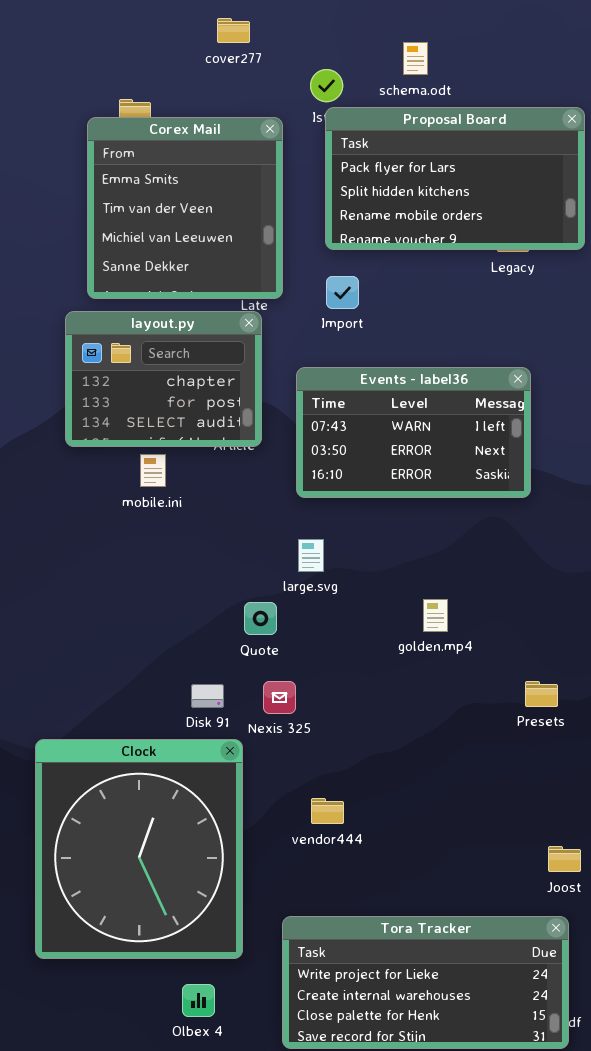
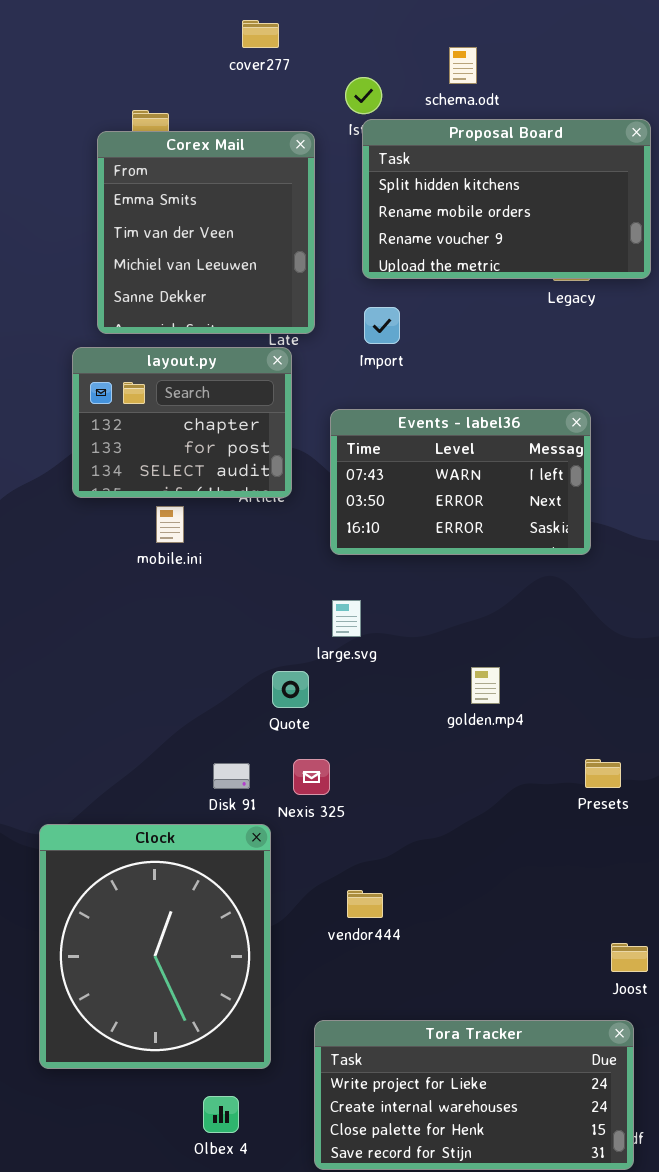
Proposal Board: [325,107,585,250] -> [362,119,651,279], scrolled down 1 row

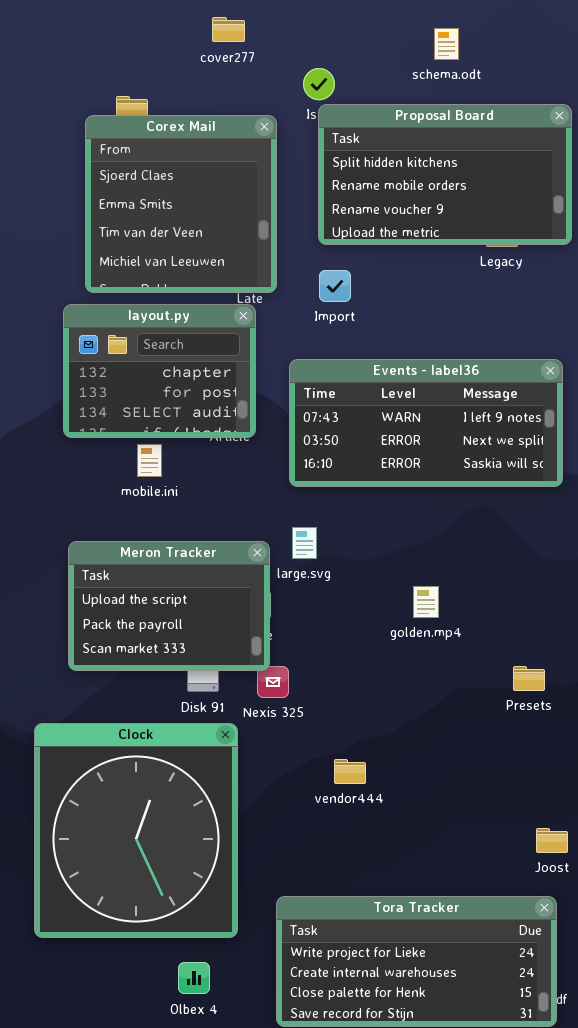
schema.odt: [449,47,477,84] -> [434,28,459,60], moved
Corex Mail: [97,131,315,334] -> [85,115,277,293], scrolled up 1 row
Events - label36: [330,409,591,555] -> [289,359,563,487], resized
Meron Tracker: none -> [68,541,270,671], opened
vendor444: [347,890,383,918] -> [334,759,366,784], moved

